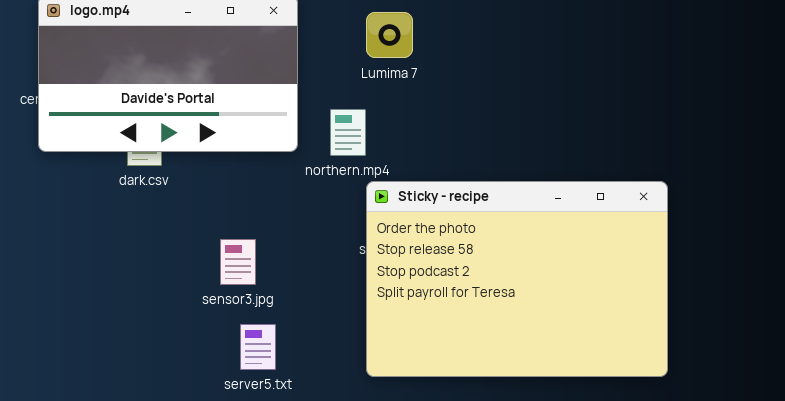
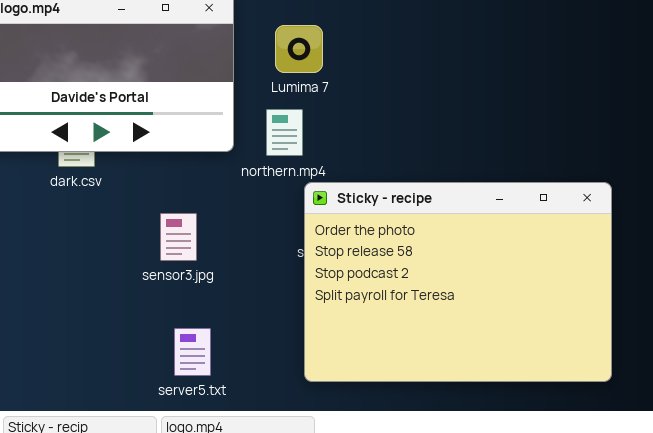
Lumima 7: [366,12,413,58] -> [275,25,323,73], moved
sensor3.jpg: [220,239,256,285] -> [160,213,197,261], moved

